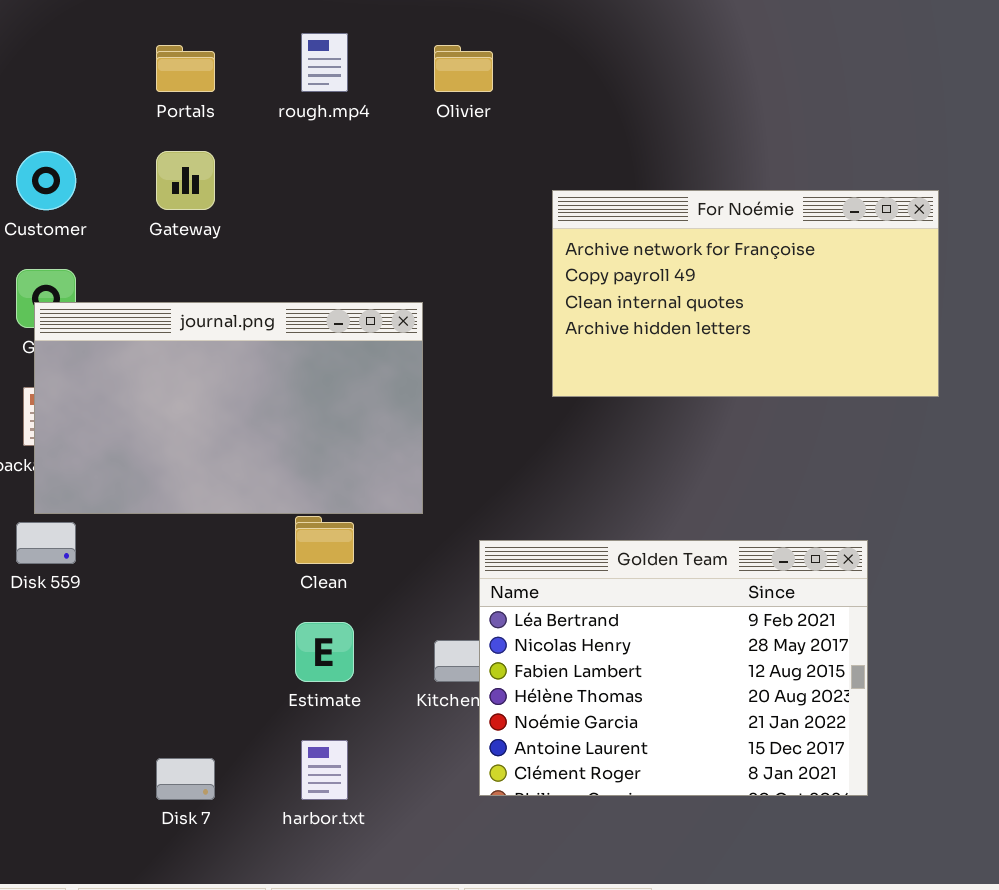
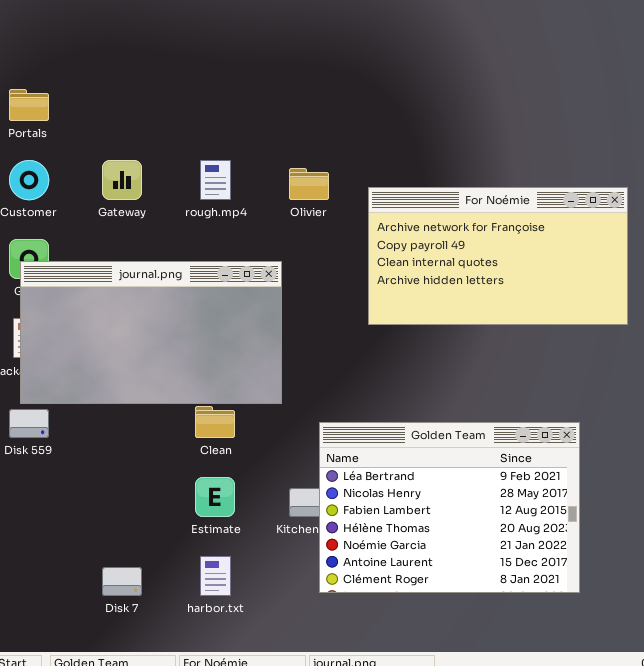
rough.mp4: [301,33,348,92] -> [200,160,231,200], moved
Portals: [156,45,215,92] -> [9,89,49,121], moved
Olivier: [434,45,493,92] -> [289,168,329,200], moved

